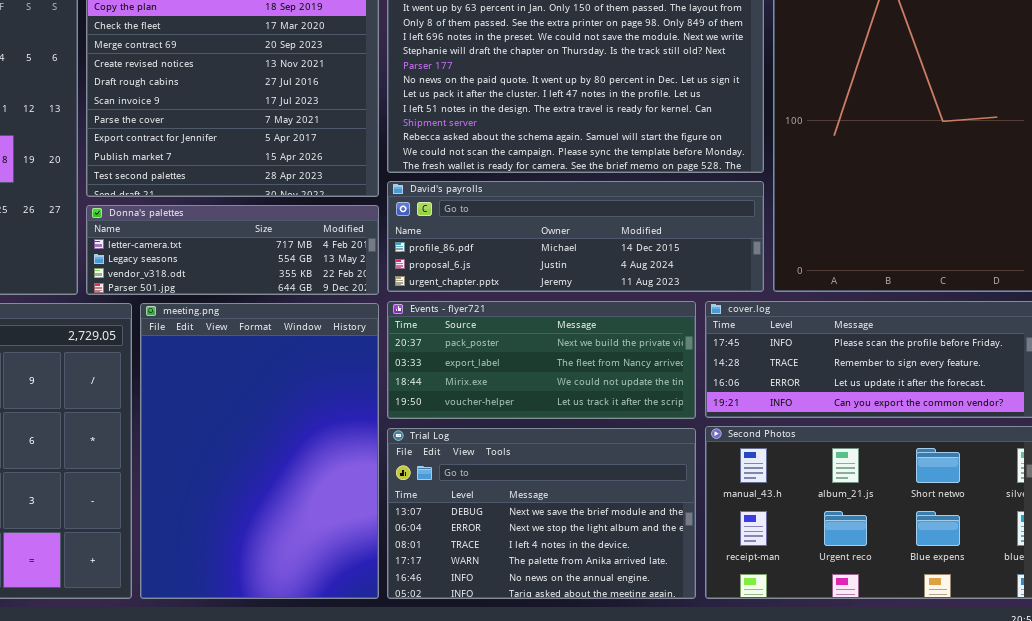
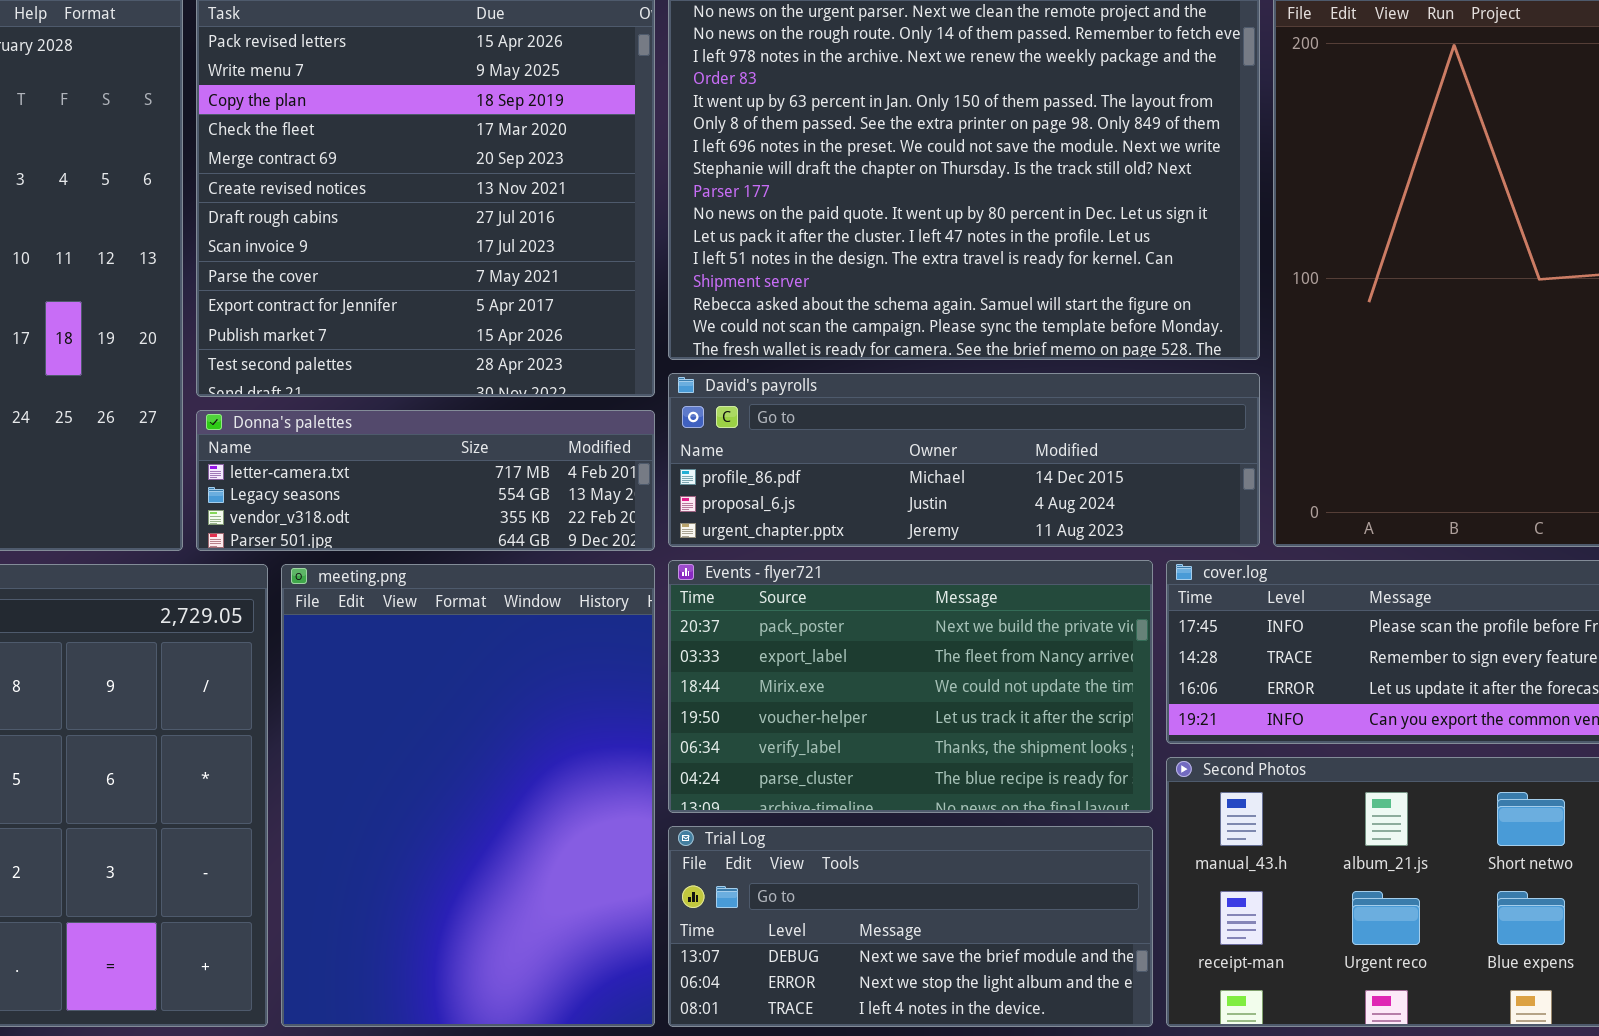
Events - flyer721: [387,301,696,419] -> [668,560,1153,813], resized
Trial Log: [387,428,696,599] -> [668,826,1153,1027], resized

